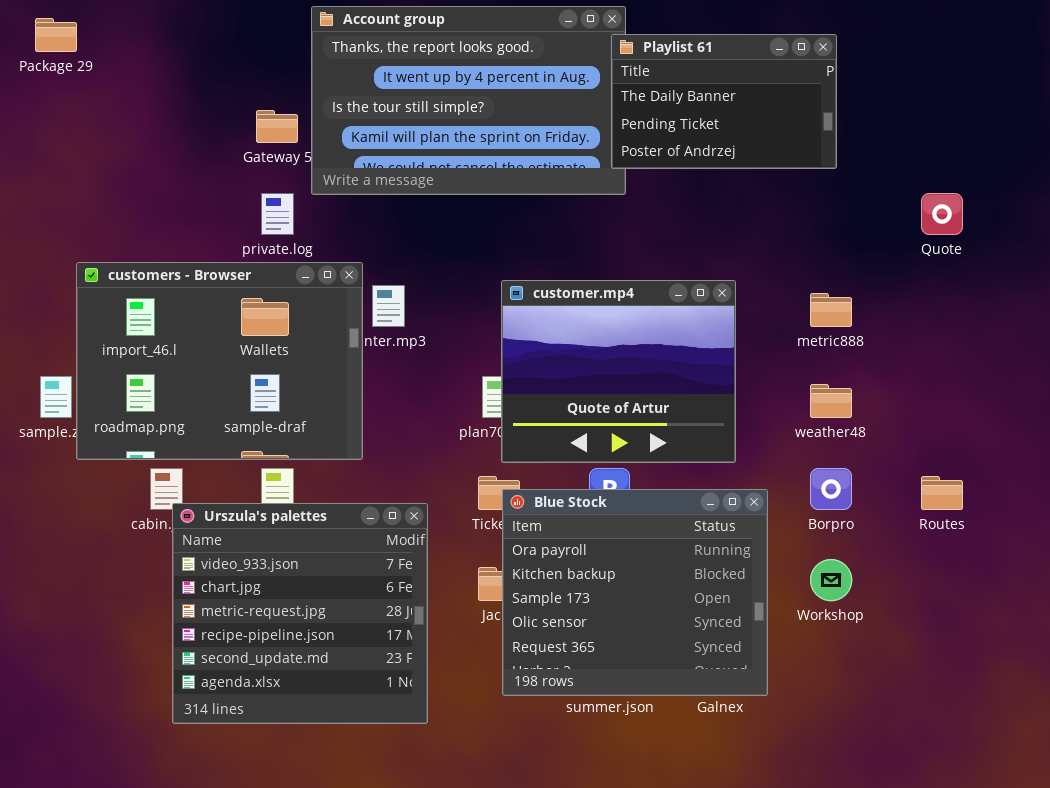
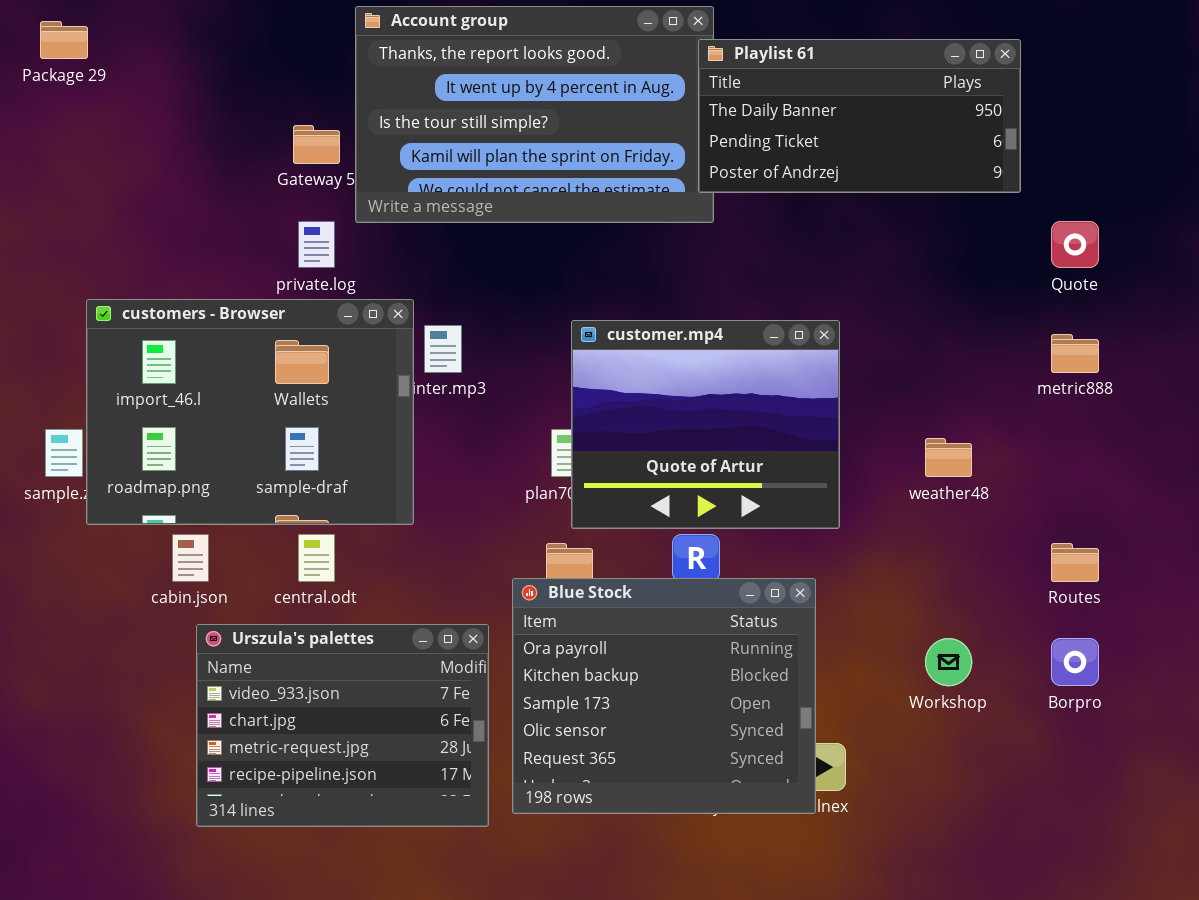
Playlist 61: [611,34,837,169] -> [698,39,1021,193], resized
metric888: [810,293,852,327] -> [1051,334,1099,373], moved
Borpro: [810,468,852,510] -> [1051,638,1099,686], moved
Blue Stock: [502,489,768,696] -> [512,578,816,814], moved
Urszula's palettes: [172,503,428,724] -> [196,624,489,827], resized

